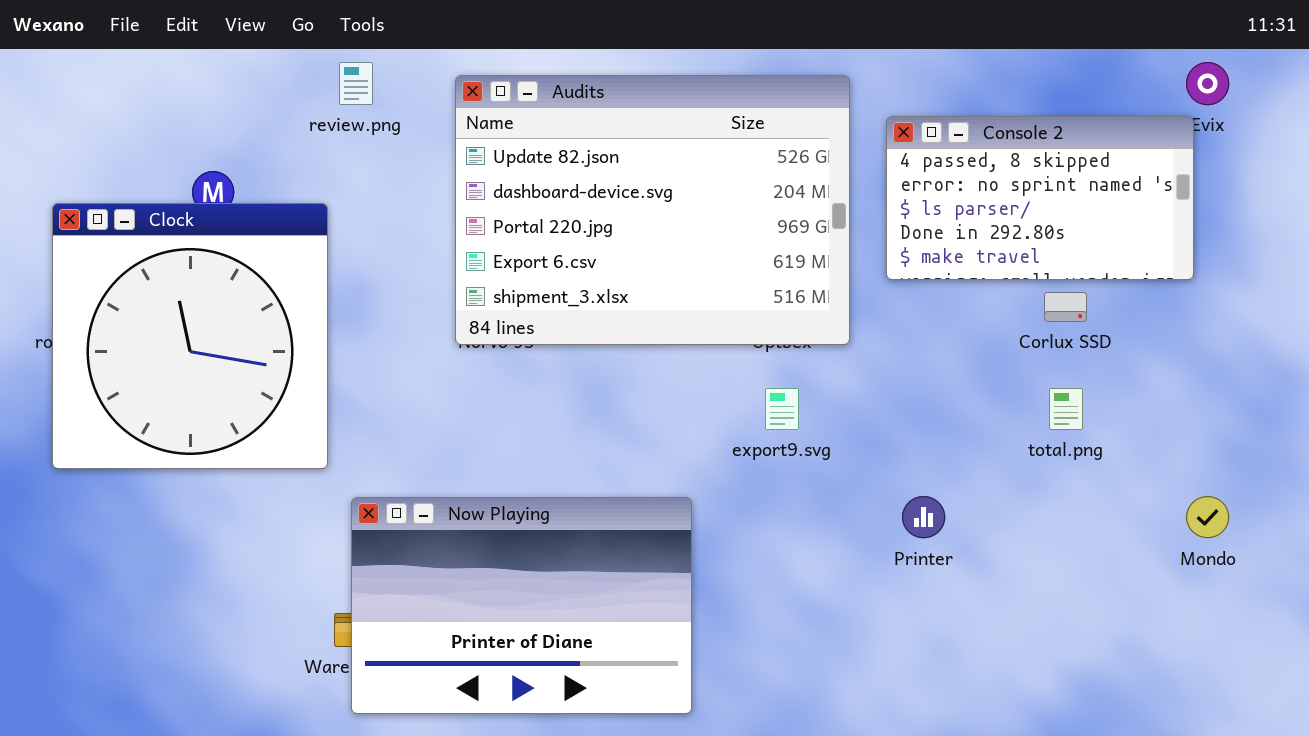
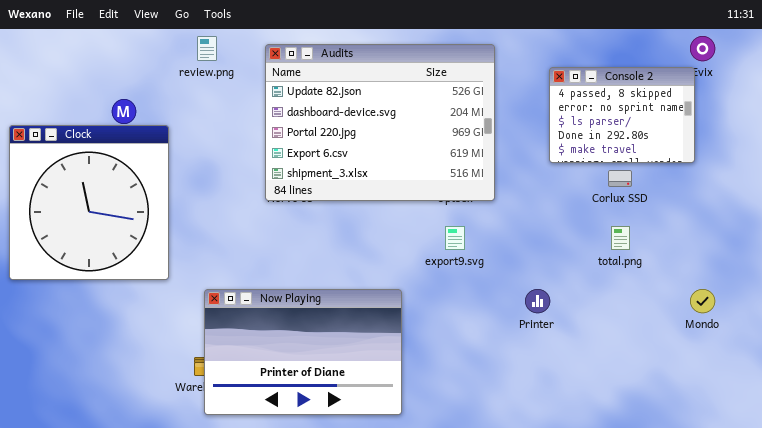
Console 2: [886,116,1194,280] -> [549,67,695,163], resized
Clock: [52,203,328,469] -> [9,125,169,280], moved

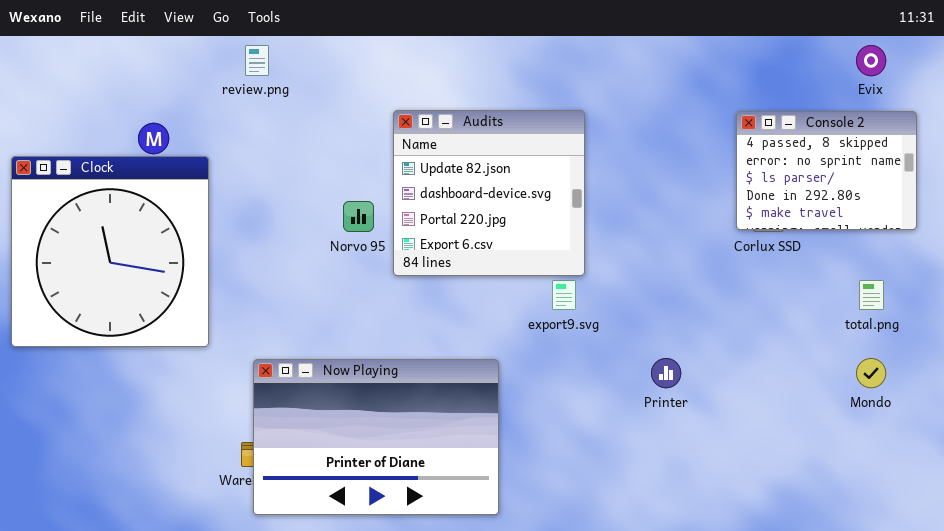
Audits: [265,44,495,201] -> [393,110,585,276], moved, resized
Console 2: [549,67,695,163] -> [736,111,917,230], moved
total.png: [611,226,630,250] -> [859,280,884,310], moved

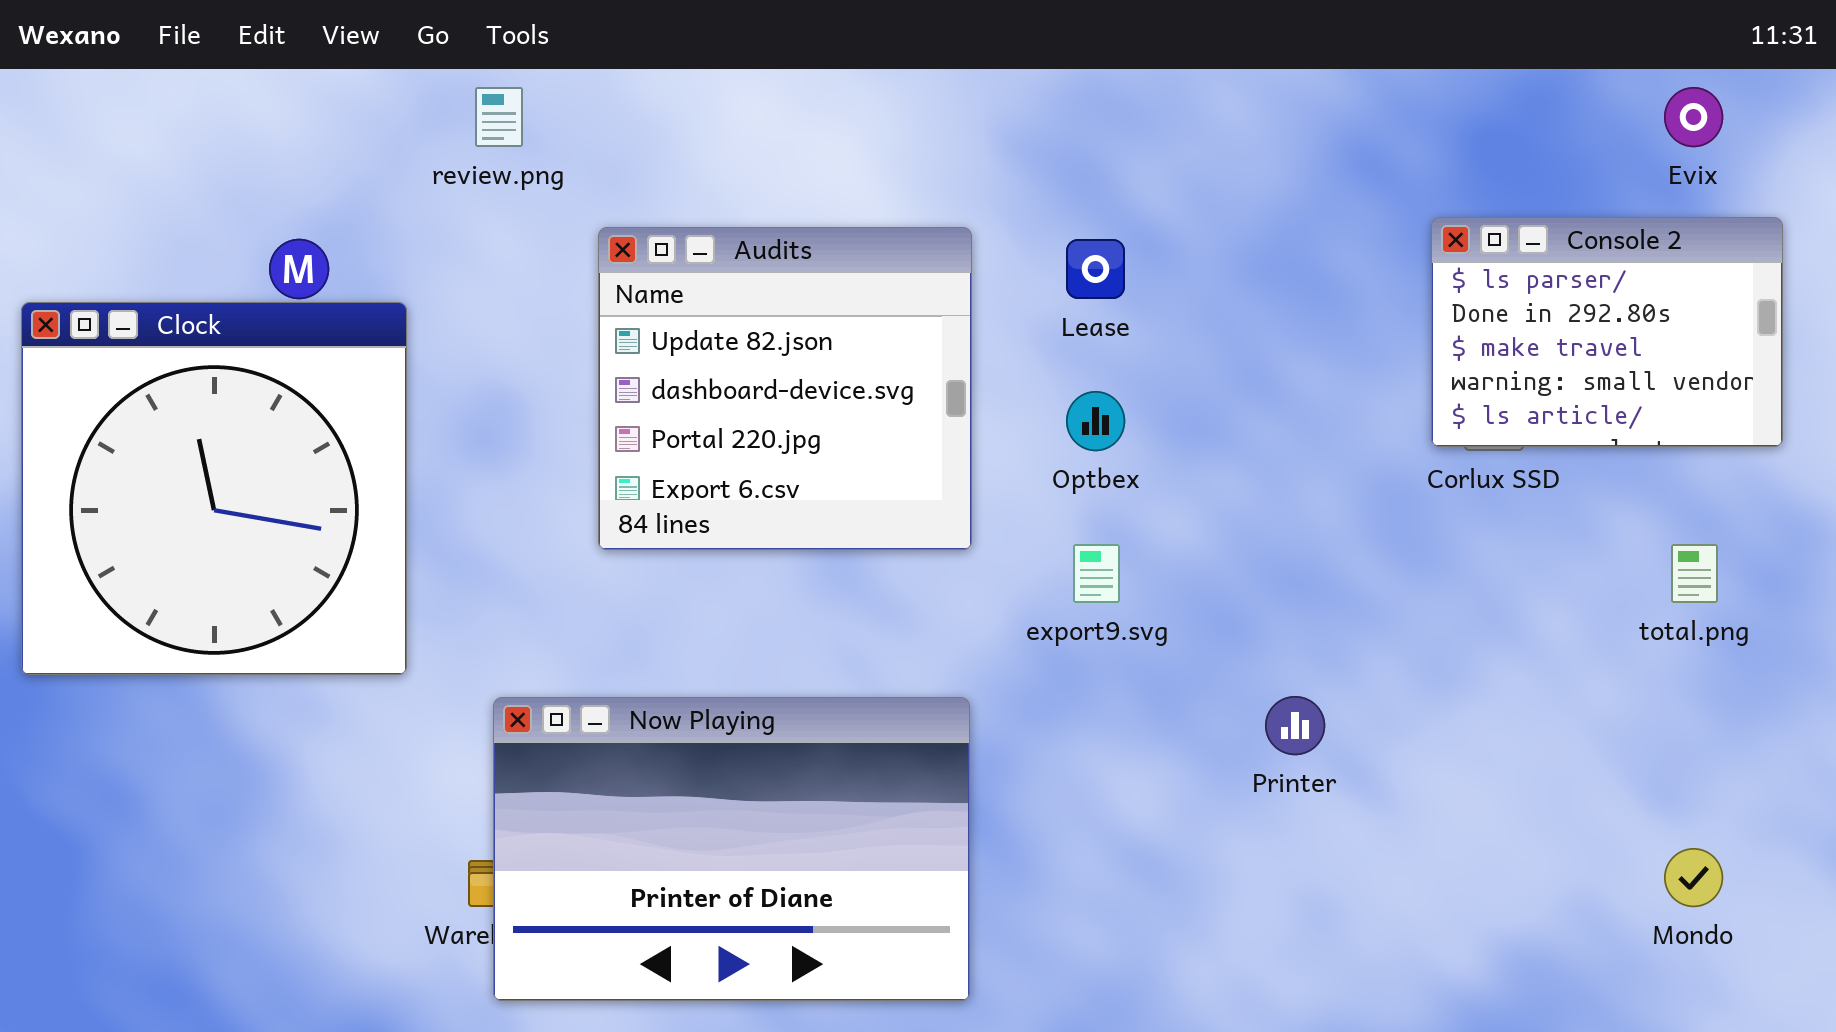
Audits: [393,110,585,276] -> [598,227,972,550], moved
Console 2: [736,111,917,230] -> [1431,217,1783,447], scrolled down 2 rows
Mondo: [856,358,886,388] -> [1664,848,1723,907], moved

